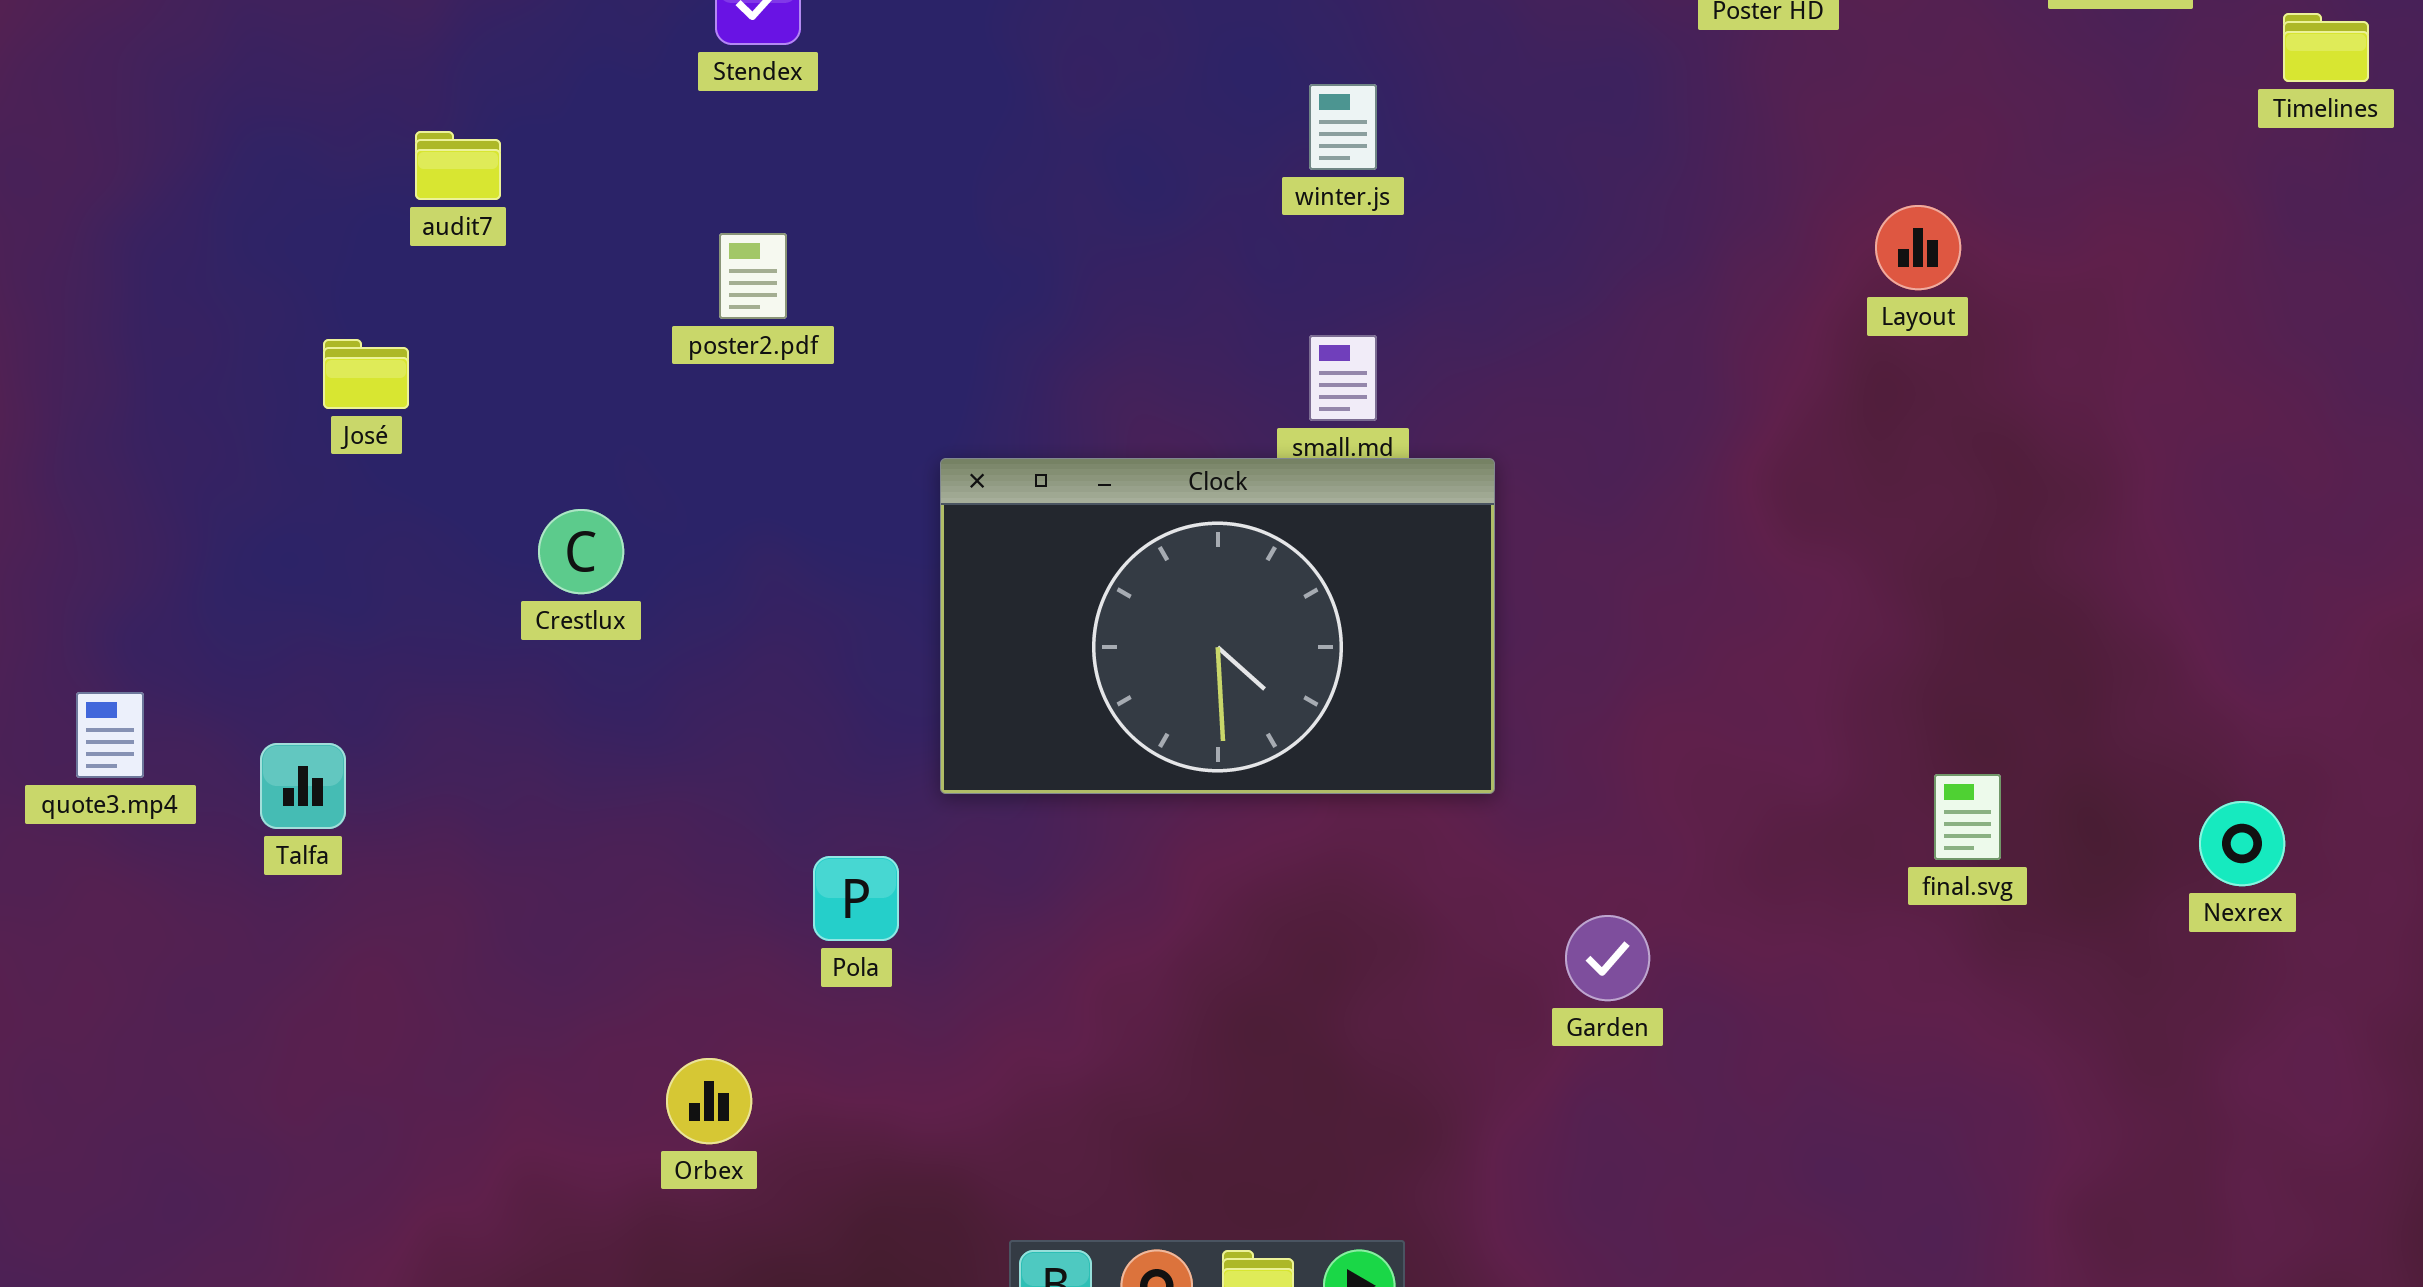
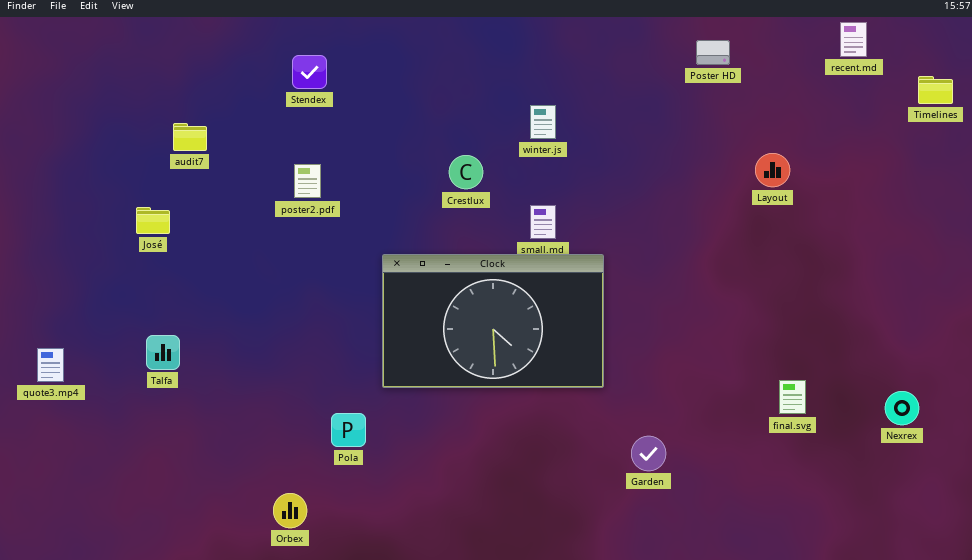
Crestlux: [538,509,624,594] -> [449,155,483,189], moved
Talfa: [260,743,346,829] -> [146,335,180,370], moved

